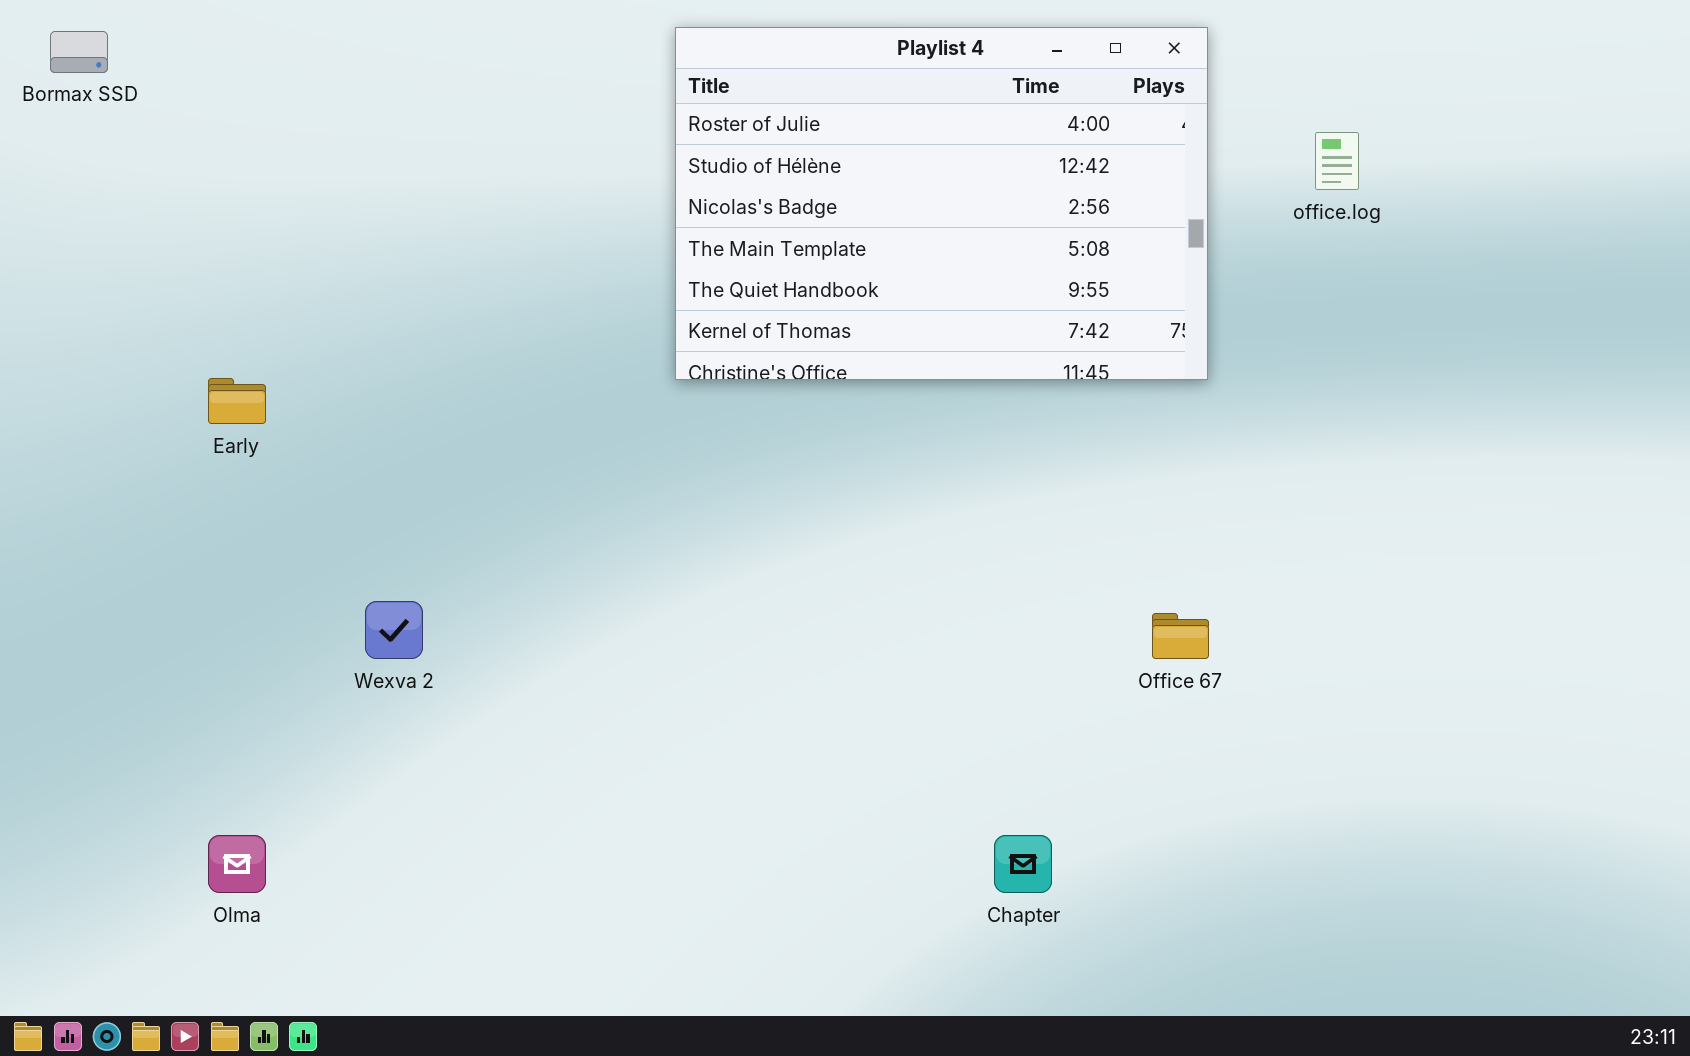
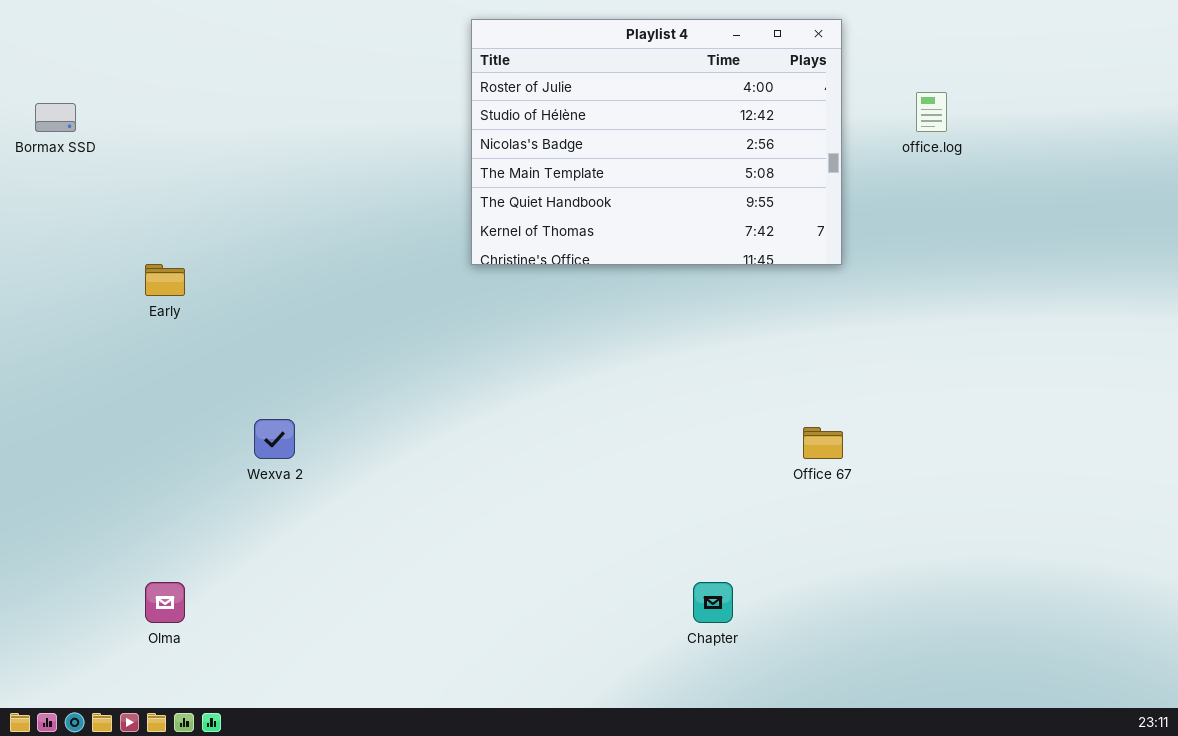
Bormax SSD: [50,31,108,73] -> [35,103,76,132], moved

